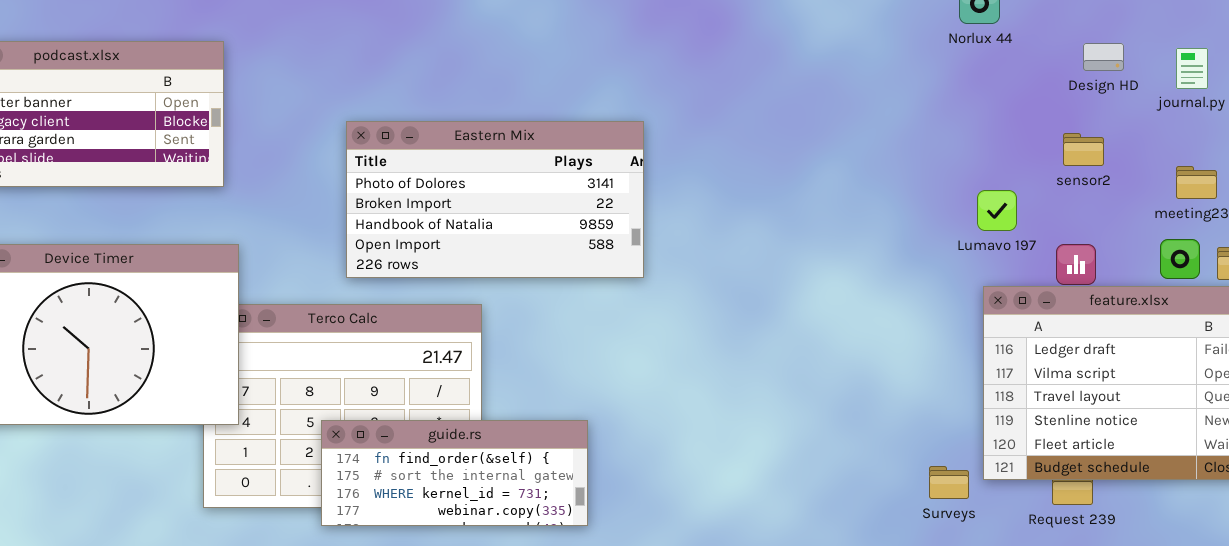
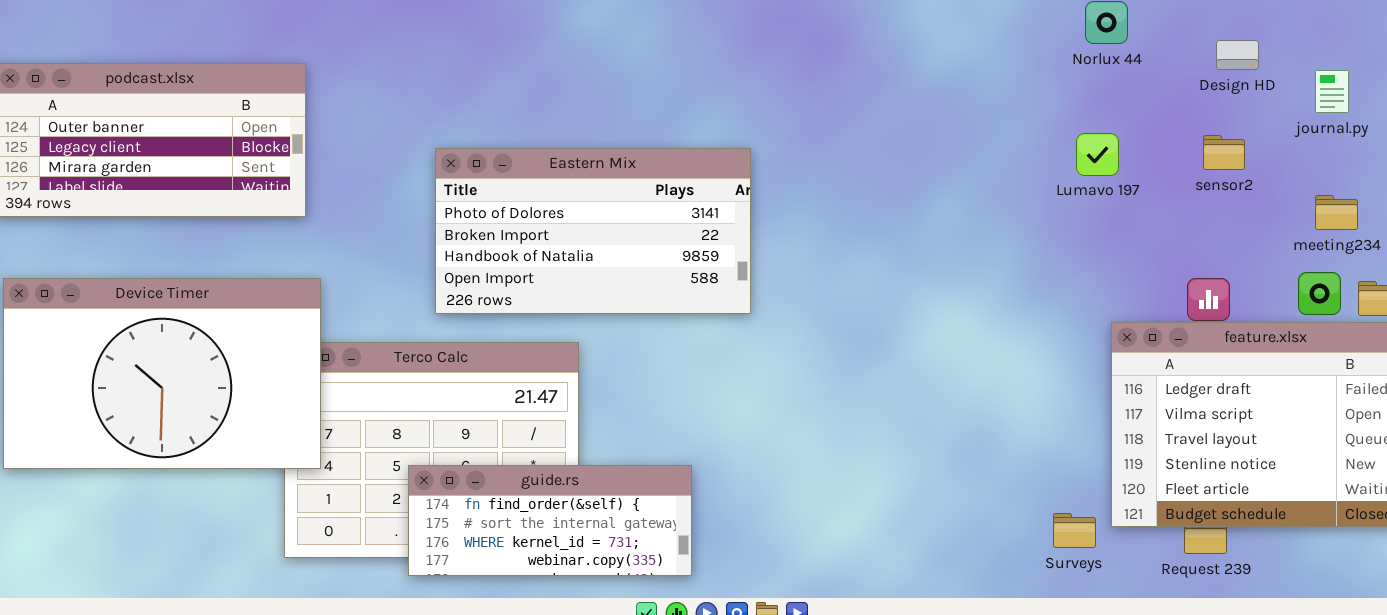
Design HD: [1083,43,1124,71] -> [1216,40,1259,70], moved
sensor2: [1063,133,1104,166] -> [1203,135,1245,170], moved
Lumavo 197: [977,190,1017,231] -> [1076,133,1119,176], moved

